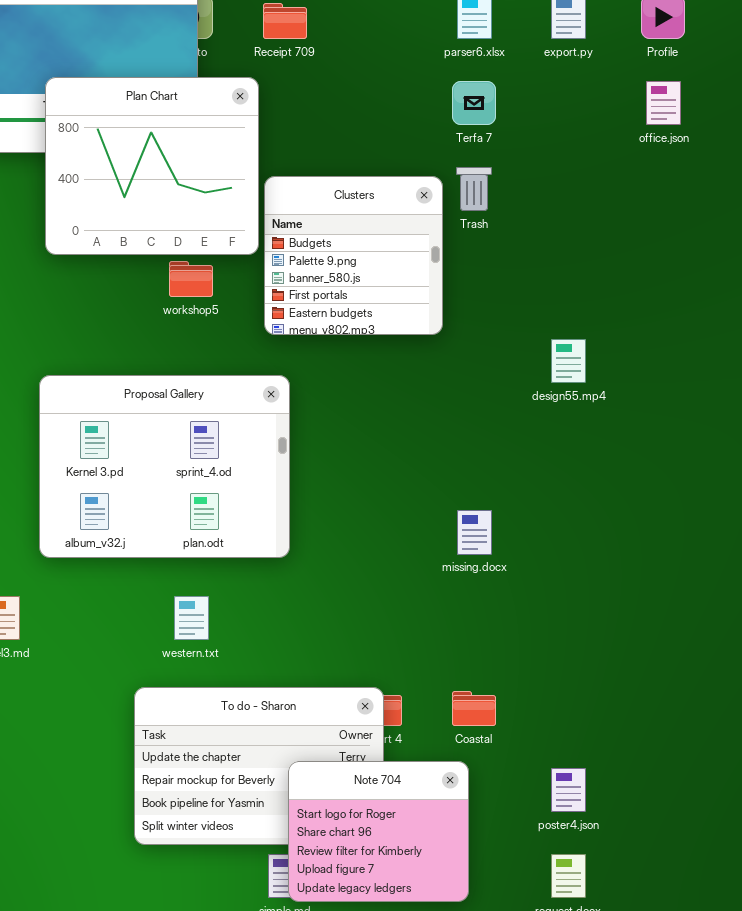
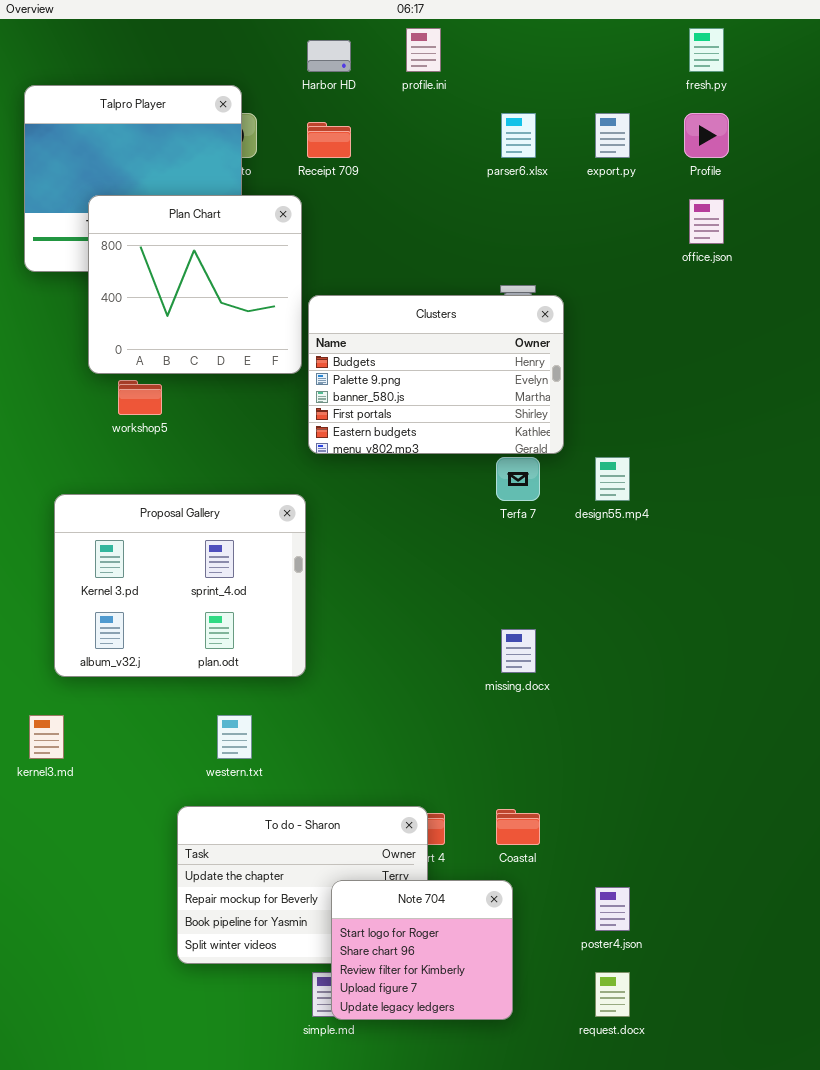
Terfa 7: [452,81,496,125] -> [496,457,540,501], moved
Clusters: [264,176,443,335] -> [308,295,564,454], resized
workshop5: [169,261,213,297] -> [118,380,162,415], moved
Proposal Gallery: [39,375,290,558] -> [54,494,306,677], moved

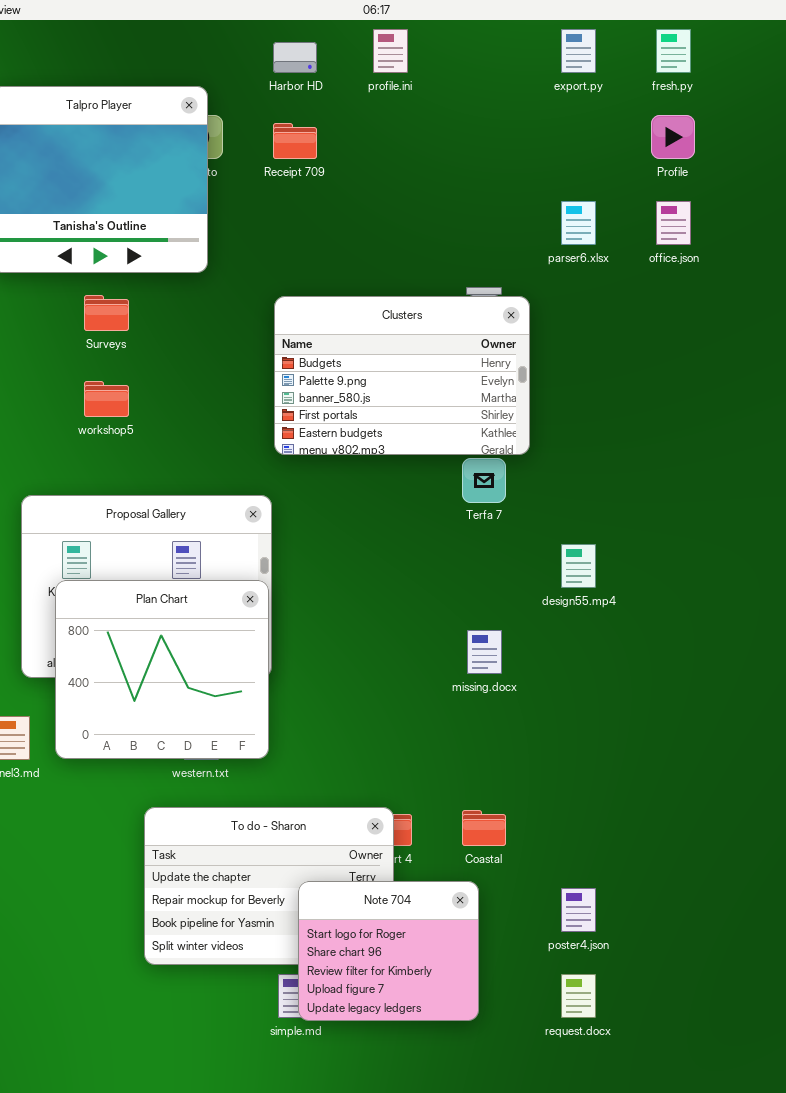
parser6.xlsx: [501,113,536,158] -> [561,201,596,245], moved
export.py: [595,113,630,158] -> [561,29,596,73], moved
Plan Chart: [88,195,302,374] -> [55,580,269,759], moved
design55.mp4: [595,457,630,501] -> [561,544,596,588], moved

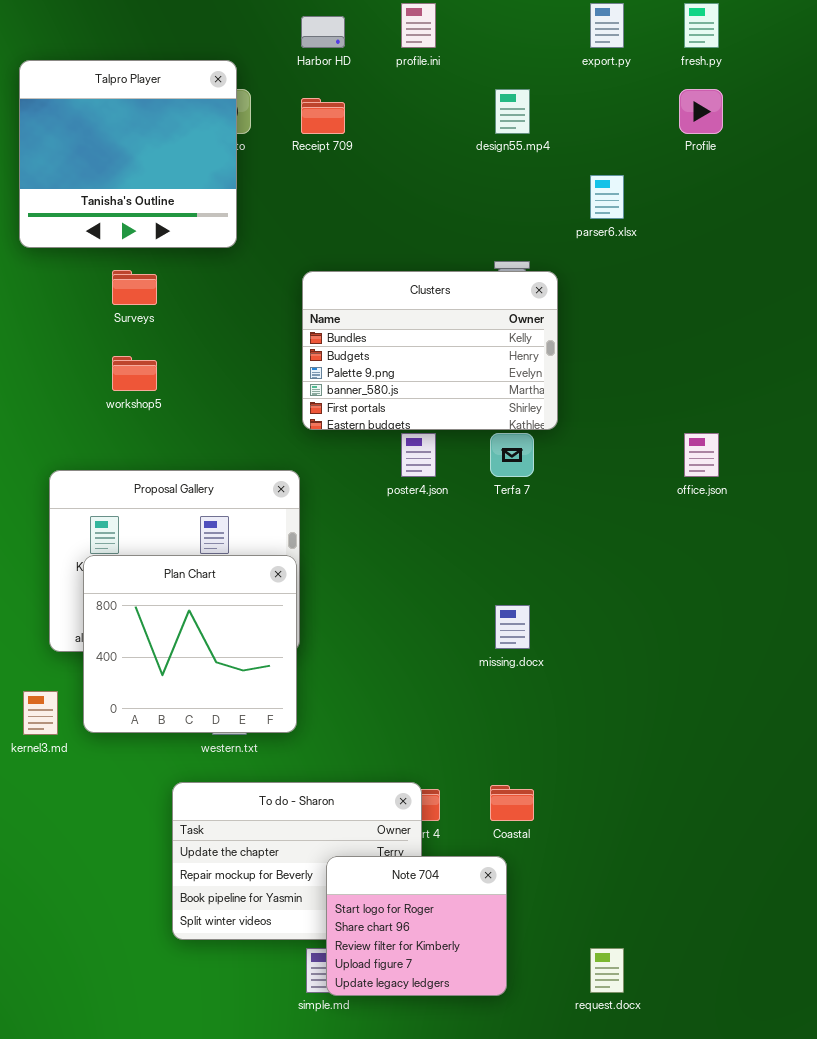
office.json: [656,201,691,245] -> [684,433,719,477], moved
Clusters: [274,296,530,455] -> [302,271,558,430], scrolled up 1 row
design55.mp4: [561,544,596,588] -> [495,89,530,134], moved
poster4.json: [561,888,596,932] -> [401,433,436,477], moved

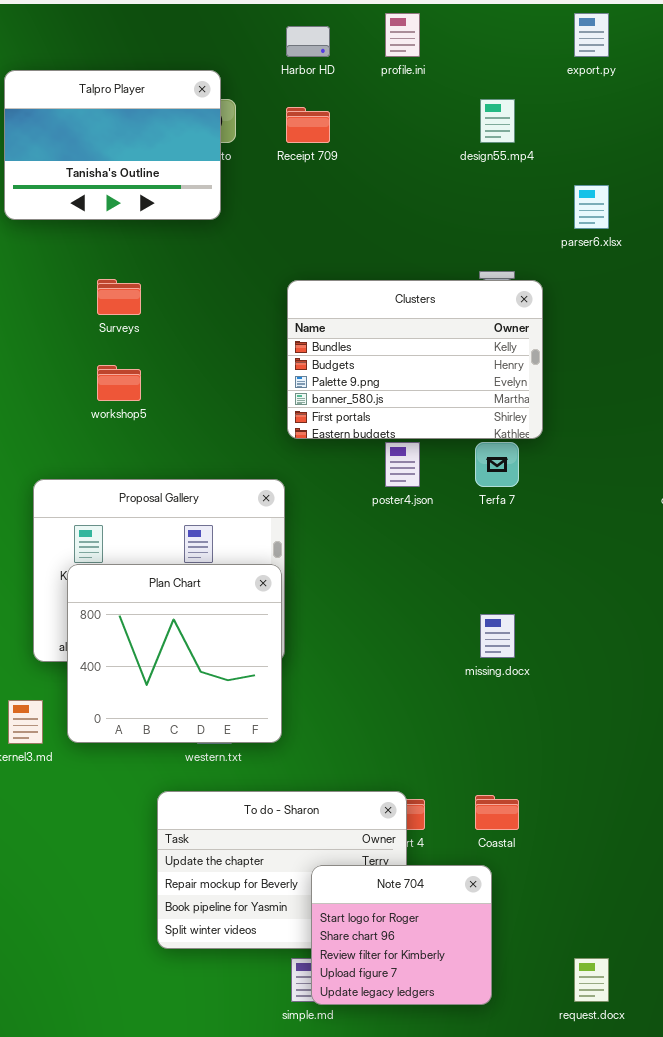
Talpro Player: [19,60,237,248] -> [4,70,221,220], resized

